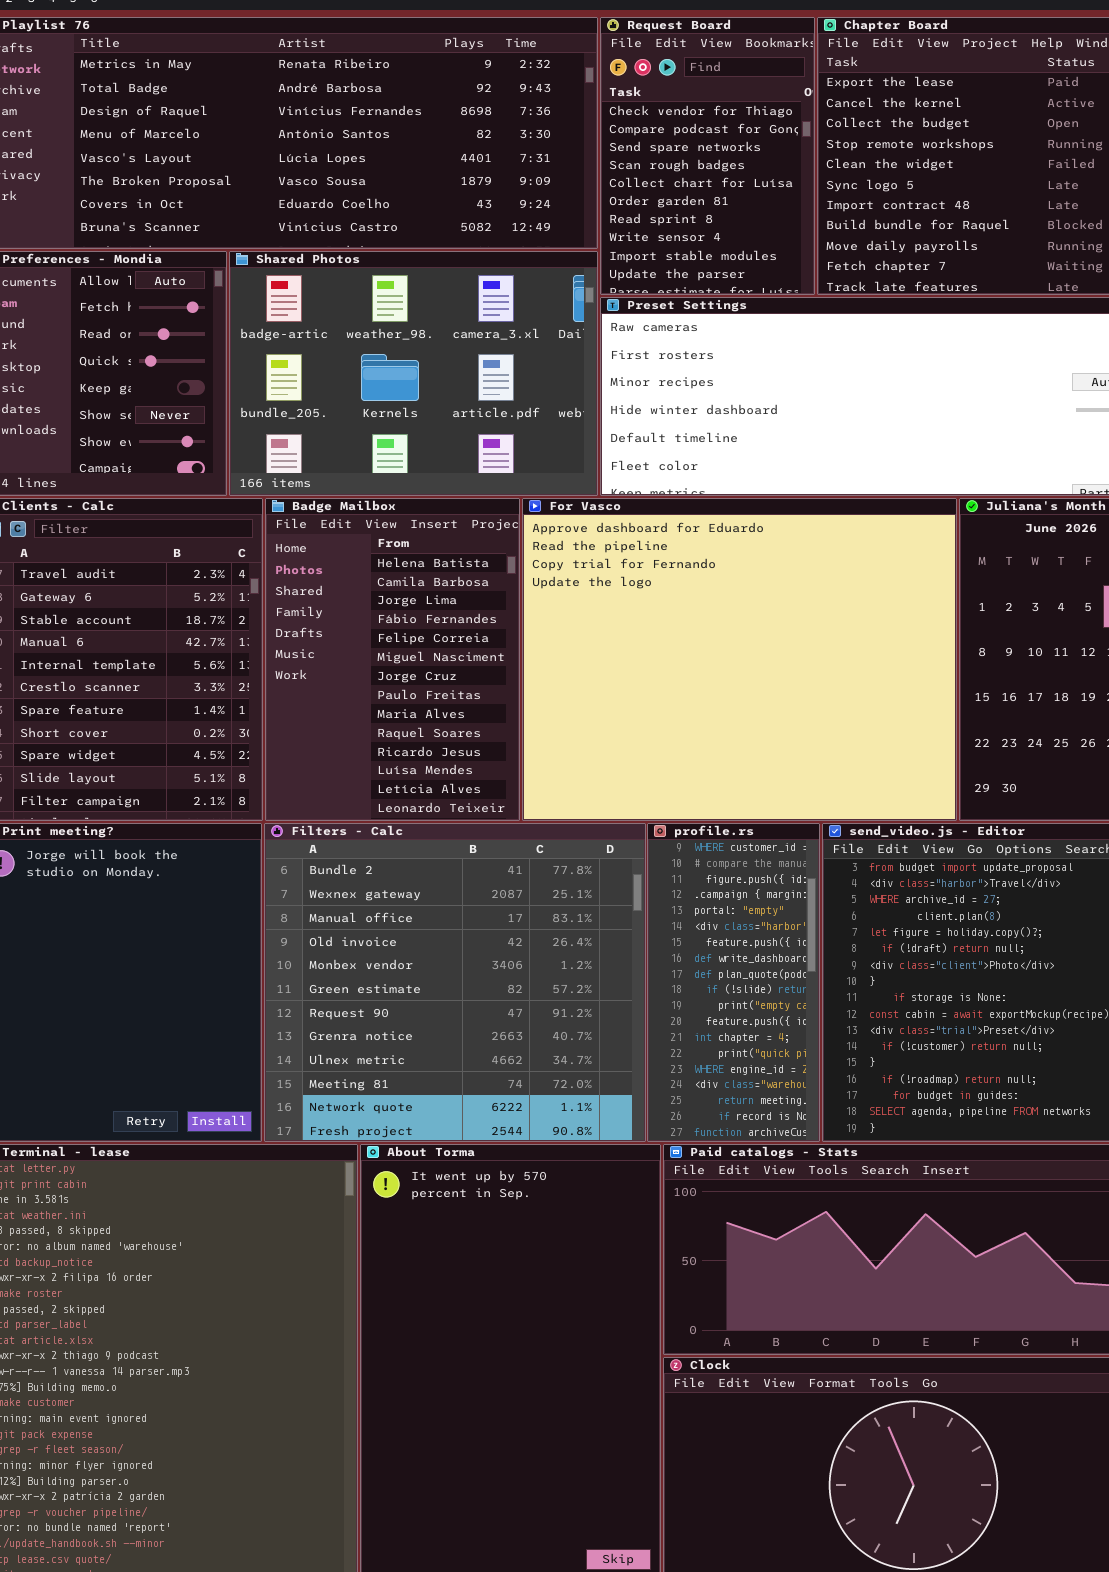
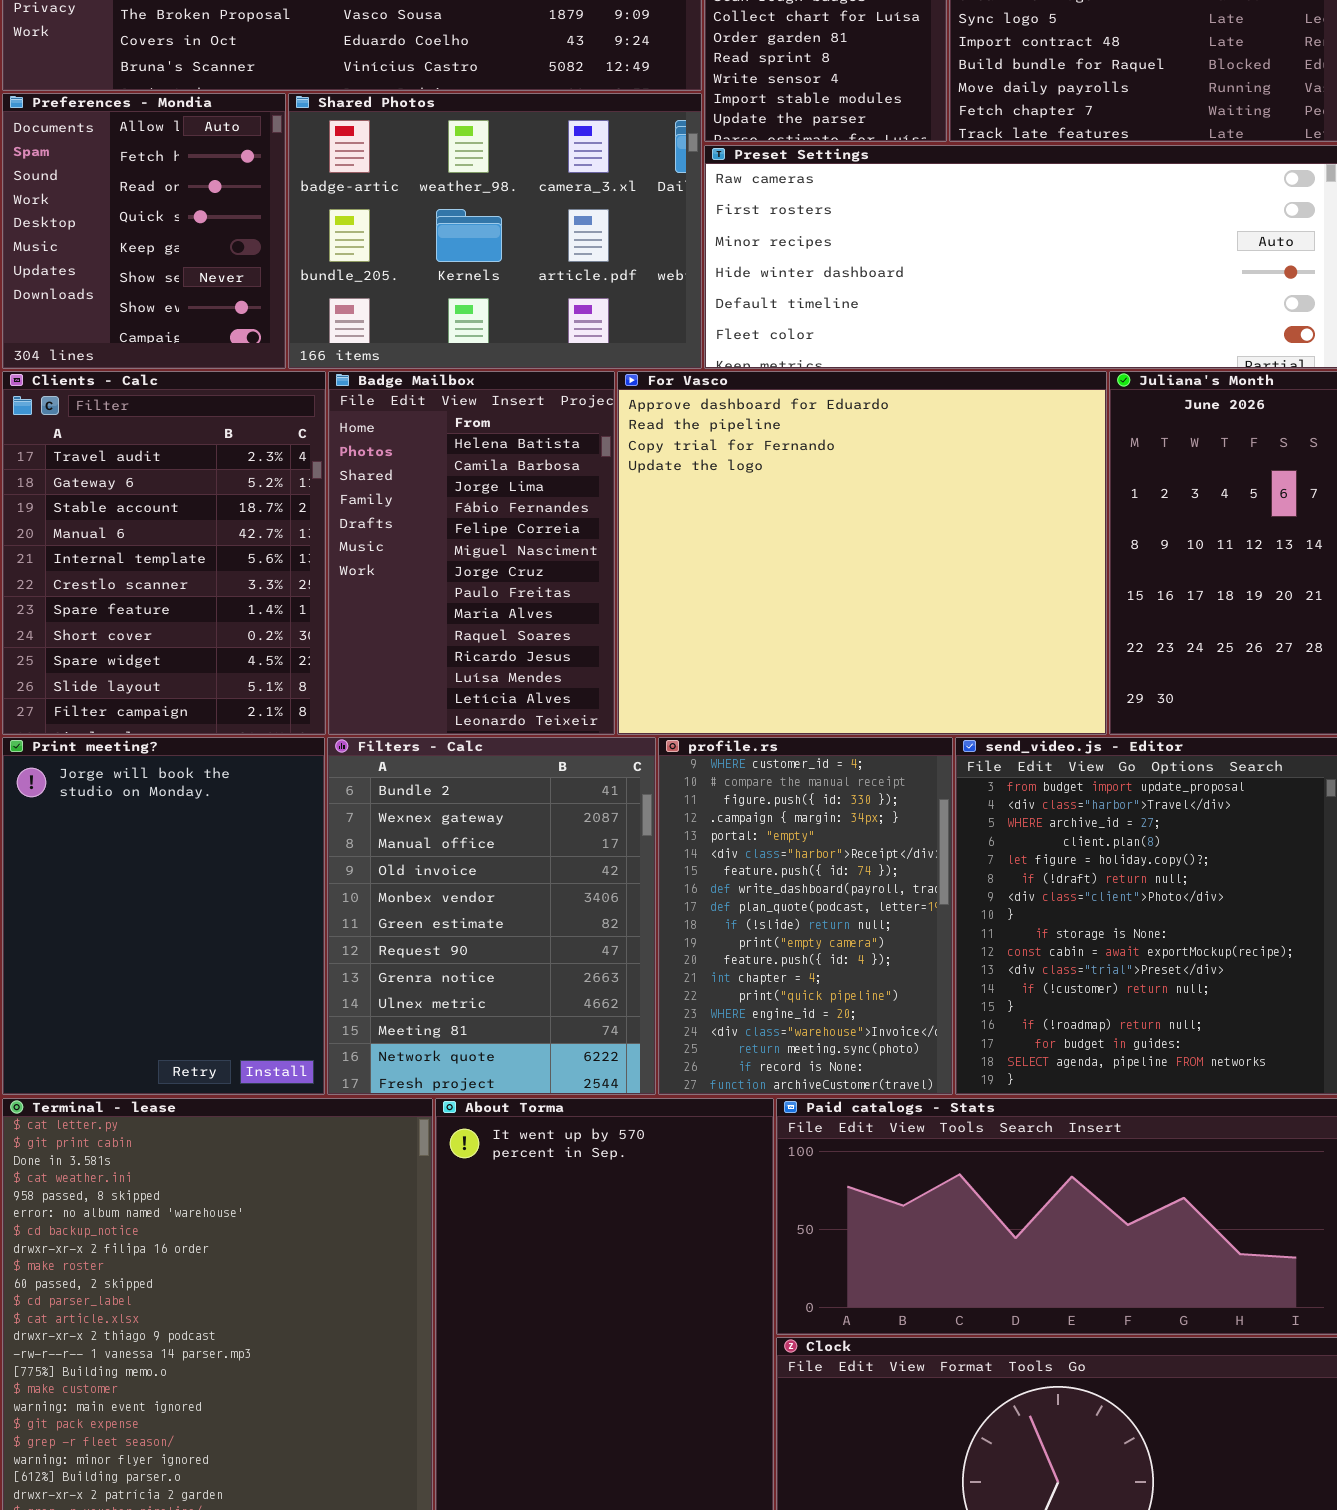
Filters - Calc: [264,823,646,1142] -> [327,737,656,1095], resized
profile.rs: [647,823,820,1142] -> [658,737,953,1095], resized

